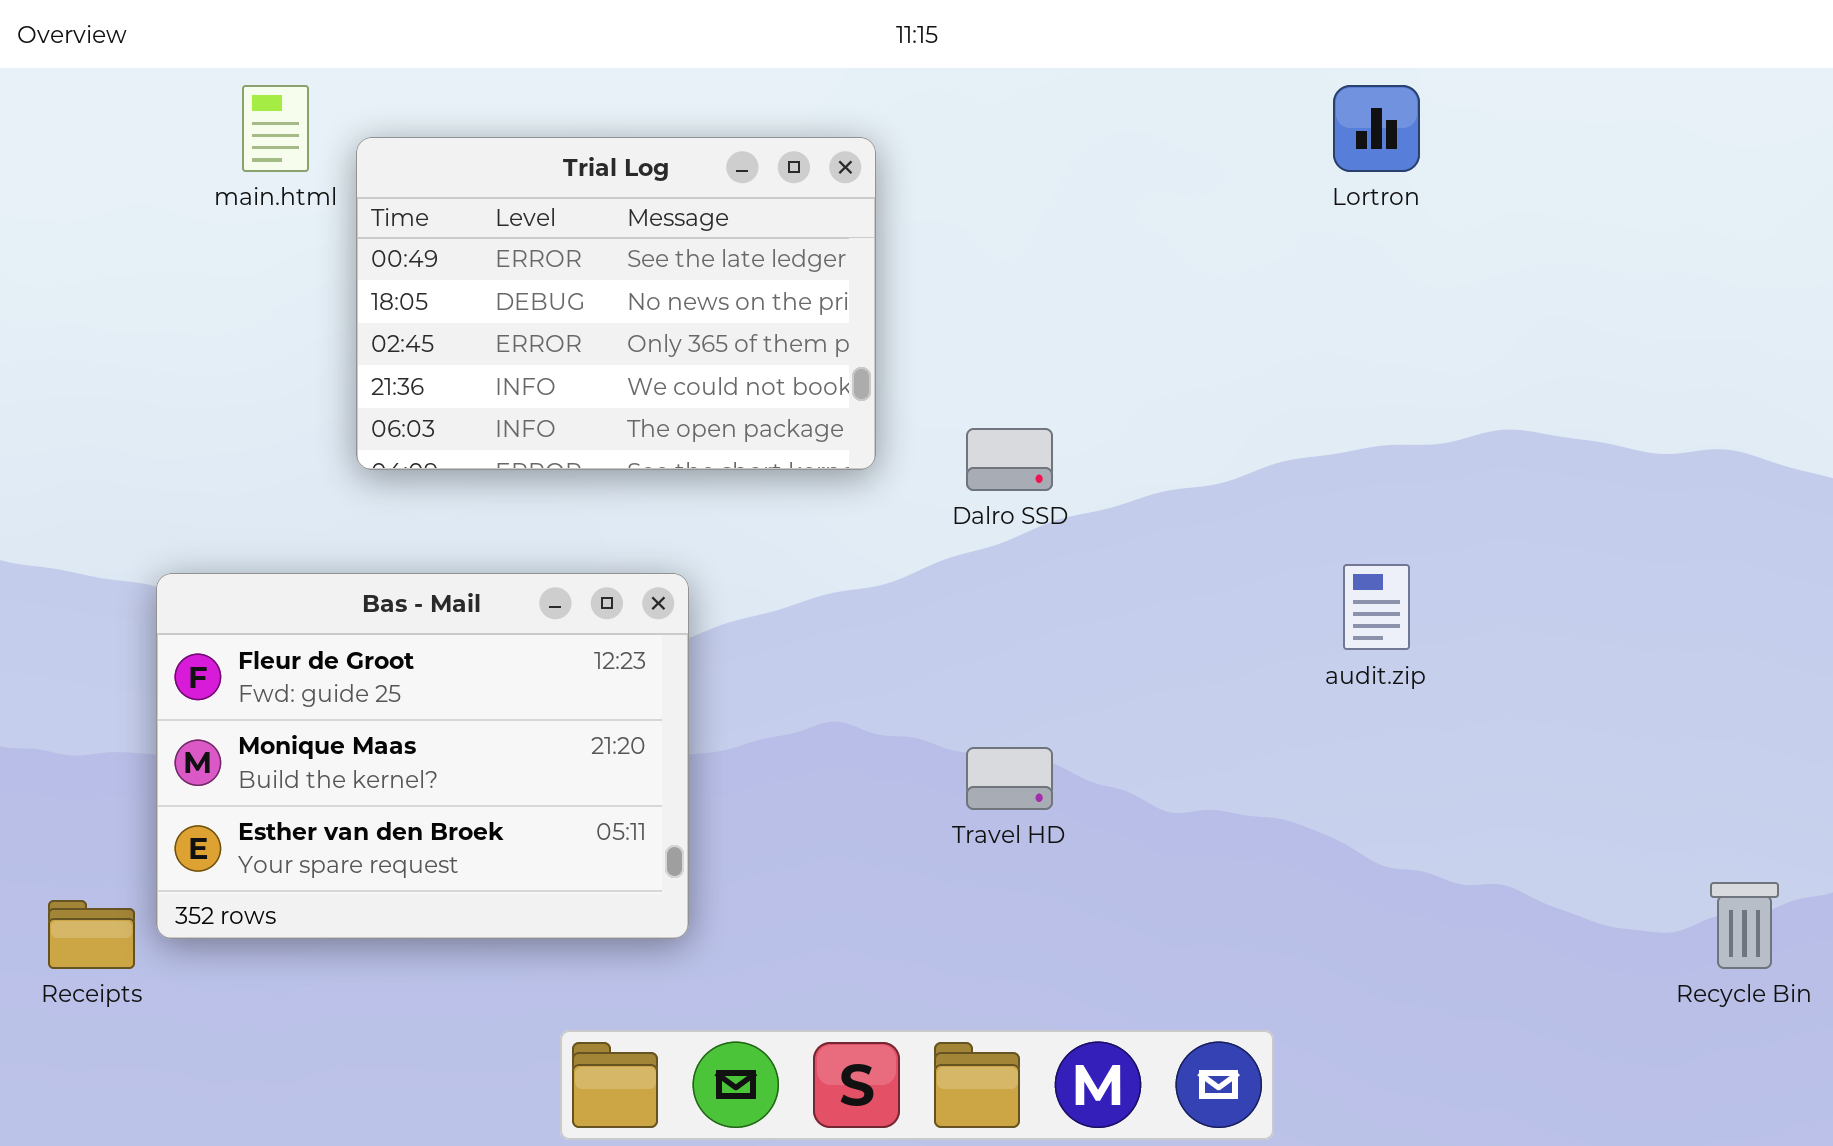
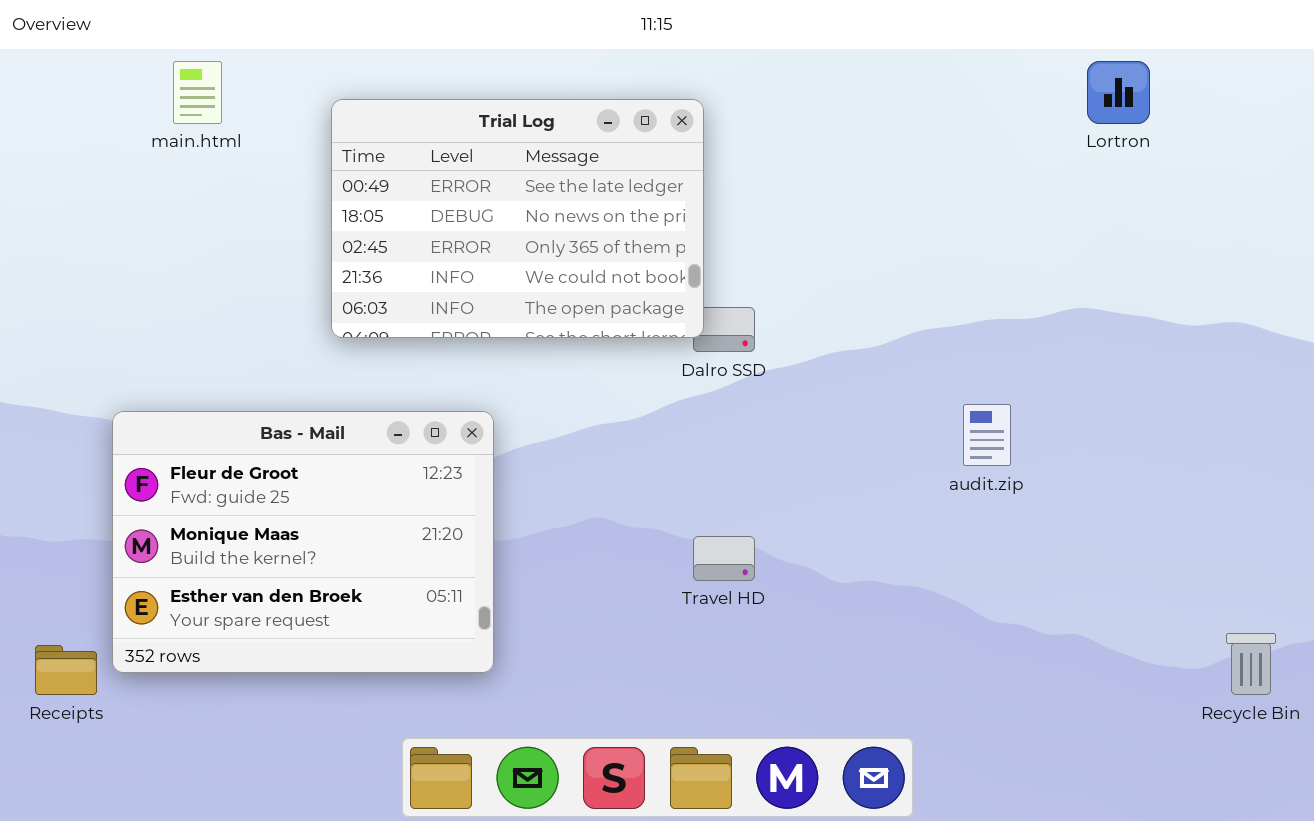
Lortron: [1333,85,1420,172] -> [1087,61,1150,124], moved
Trial Log: [356,137,876,470] -> [331,99,704,338], moved

